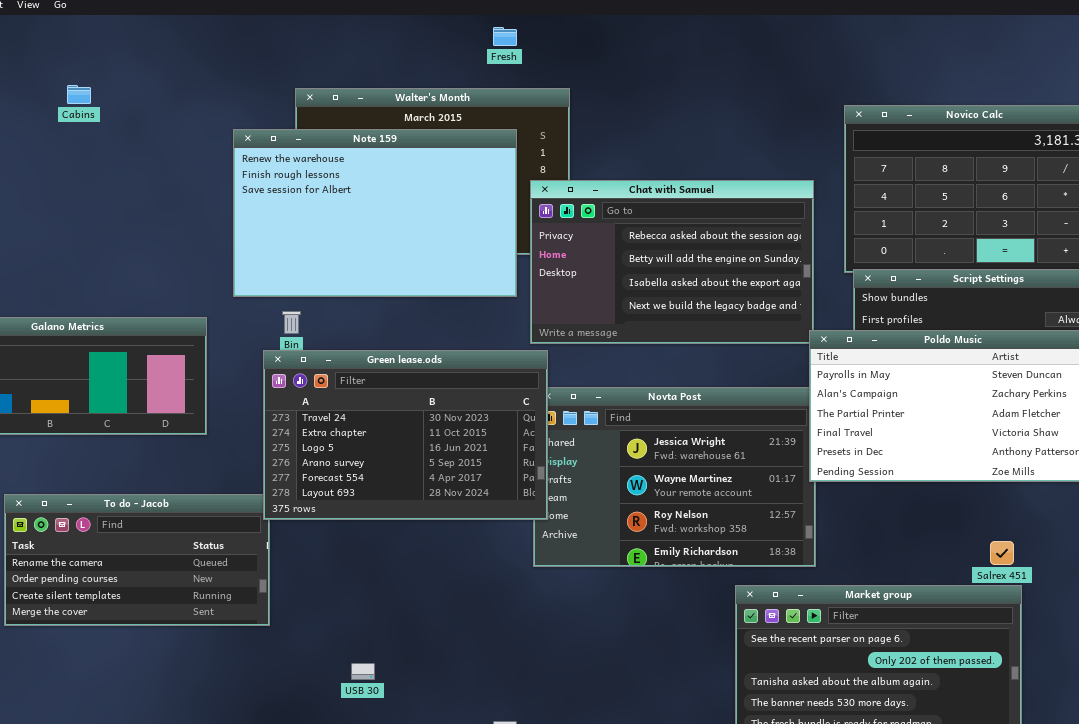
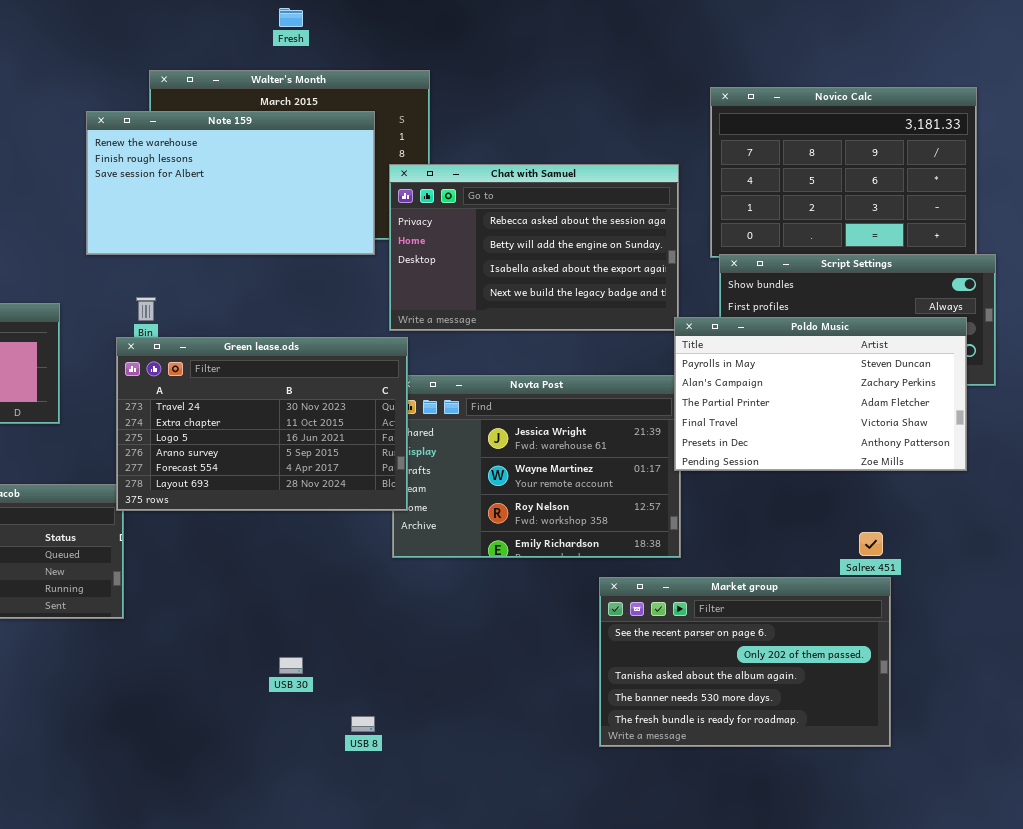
Fresh: [493,27,517,46] -> [279,8,303,27], moved
Note 159: [233,129,517,297] -> [86,111,375,255], resized
USB 30: [351,663,375,680] -> [279,657,303,674], moved

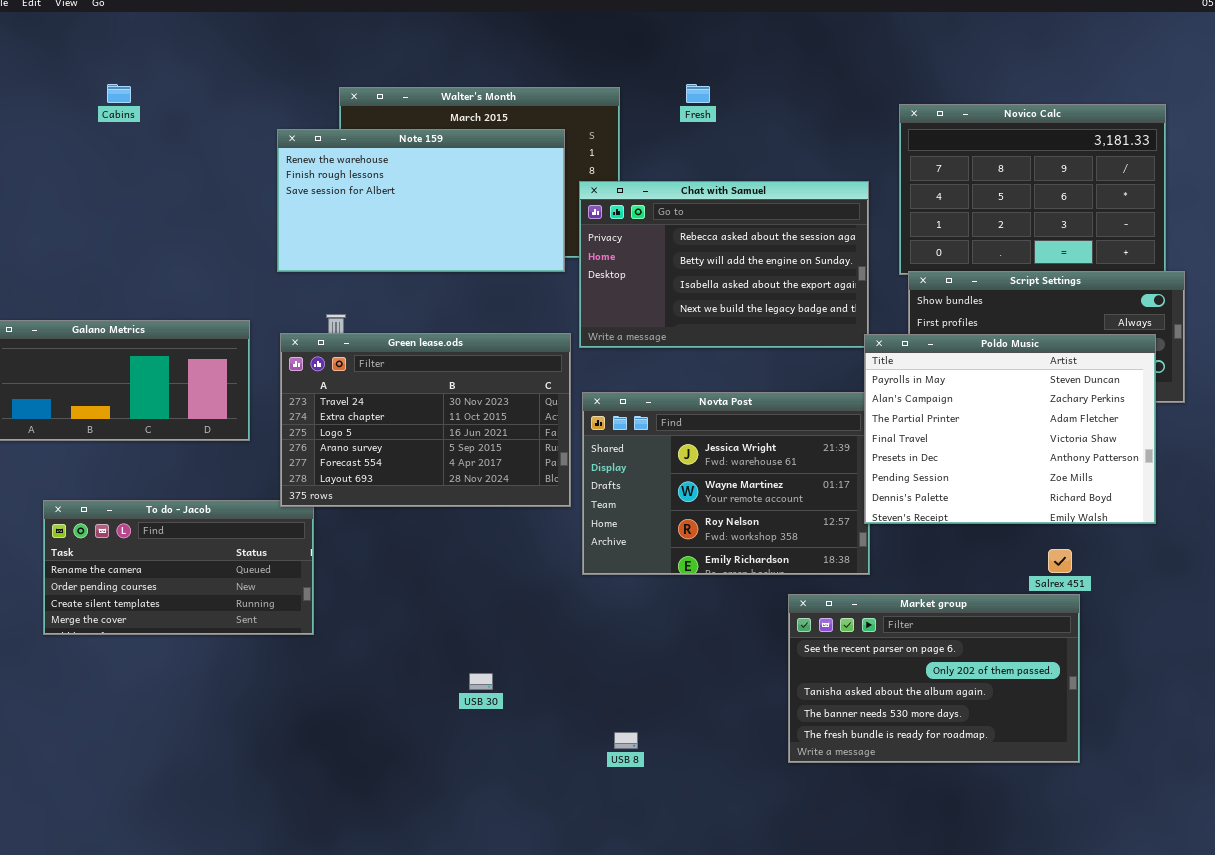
Fresh: [279,8,303,27] -> [686,84,710,103], moved
Poldo Music: [674,317,967,471] -> [864,334,1156,524], resized
Green lease.ods: [116,337,408,511] -> [280,333,571,507], moved
USB 8: [351,716,375,732] -> [614,732,638,749], moved

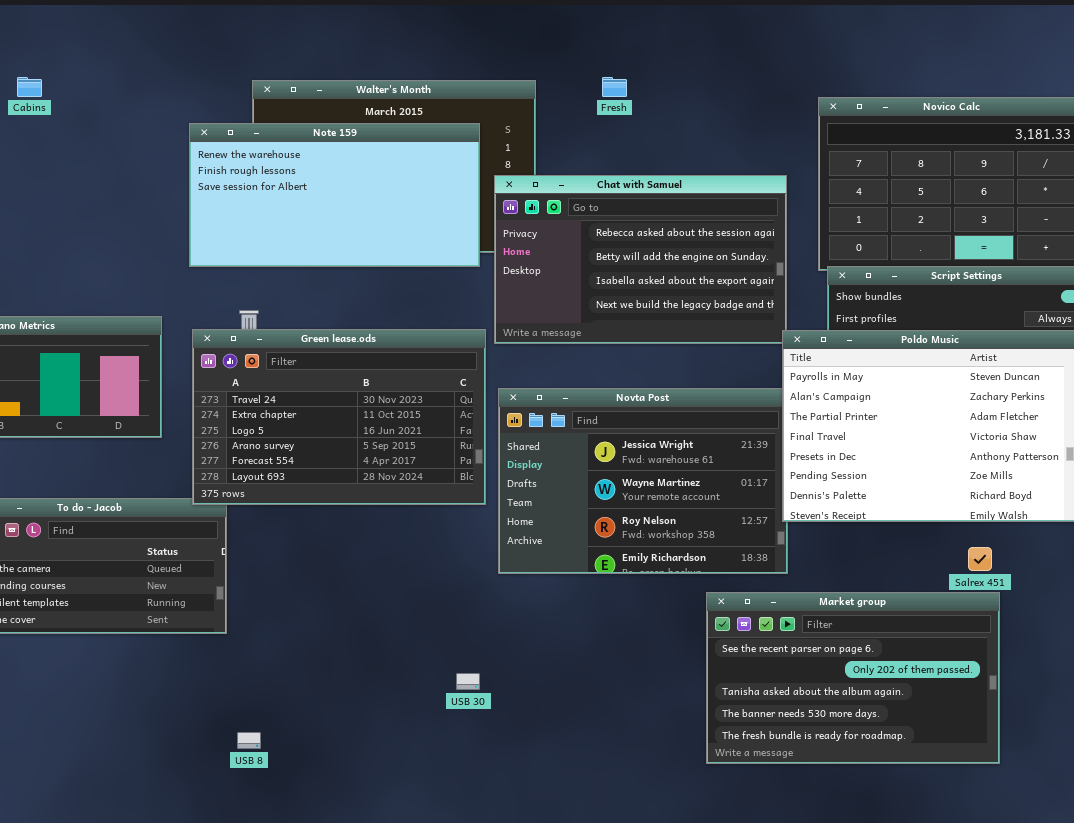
USB 30: [469,673,493,690] -> [456,673,480,690], moved
USB 8: [614,732,638,749] -> [237,732,261,749], moved

